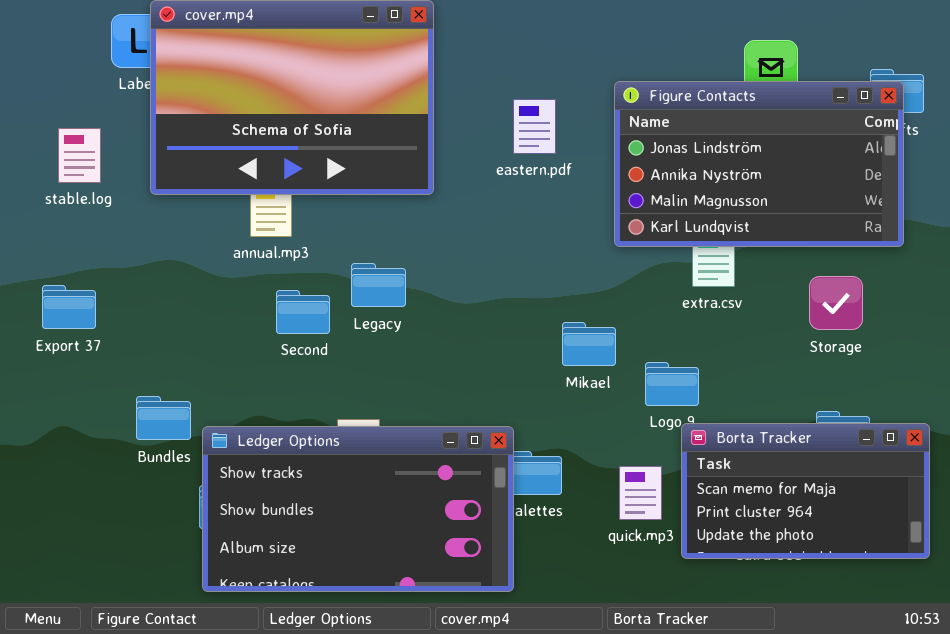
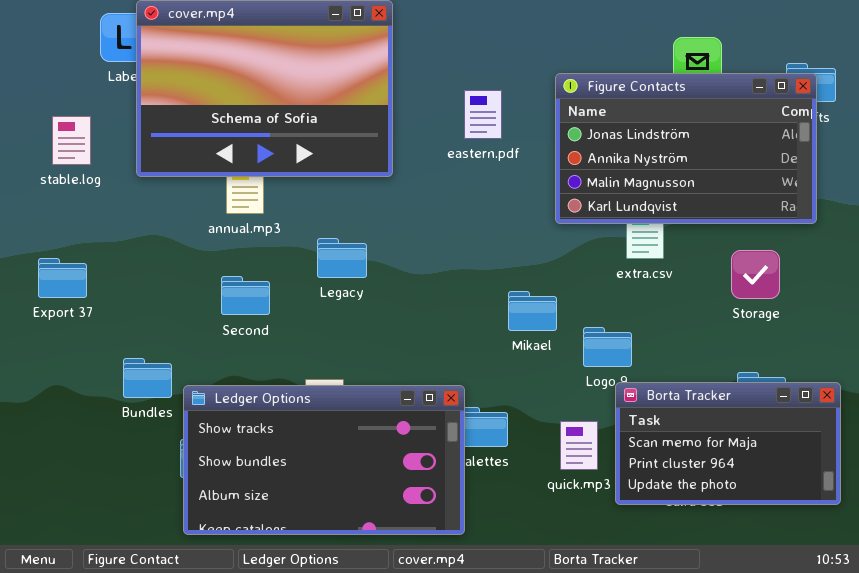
Second: [276,290,330,334] -> [221,276,270,315], moved

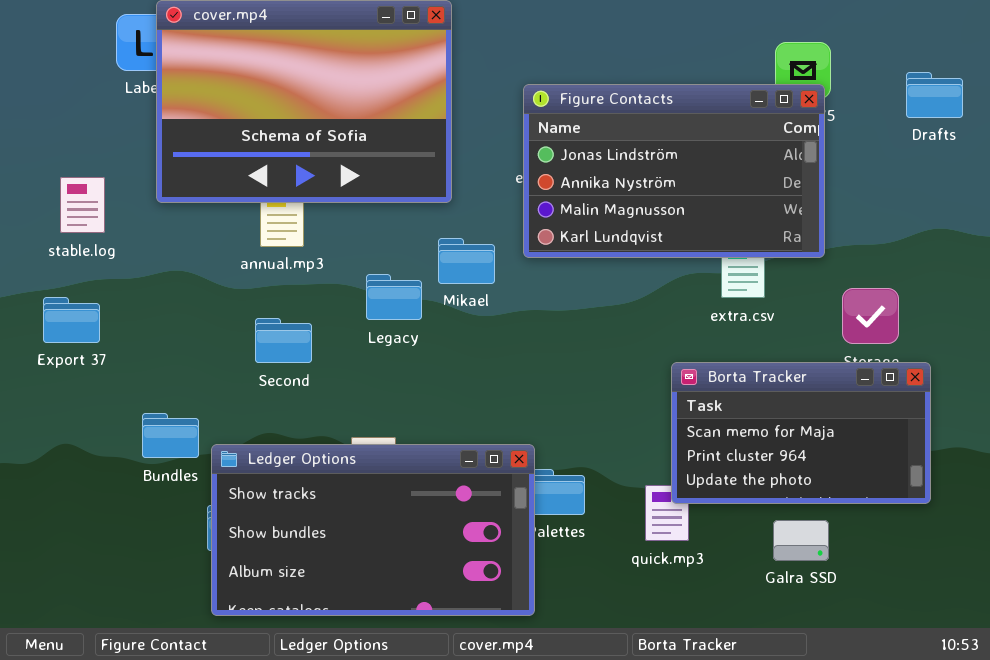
Figure Contacts: [555,73,817,224] -> [523,84,825,258], moved
stable.log: [52,116,91,165] -> [60,177,105,233], moved
Mikael: [508,291,557,331] -> [438,238,495,284], moved
Borta Tracker: [615,382,841,505] -> [671,362,931,504], moved

